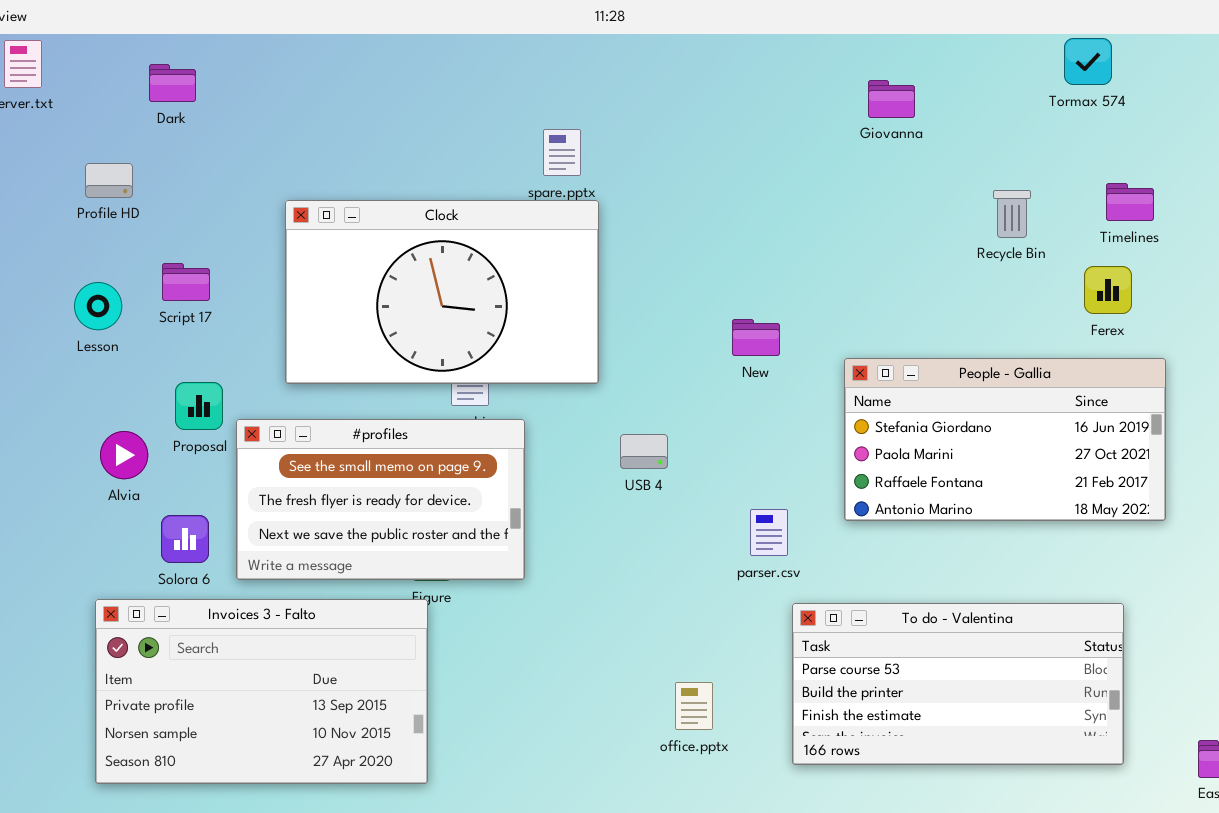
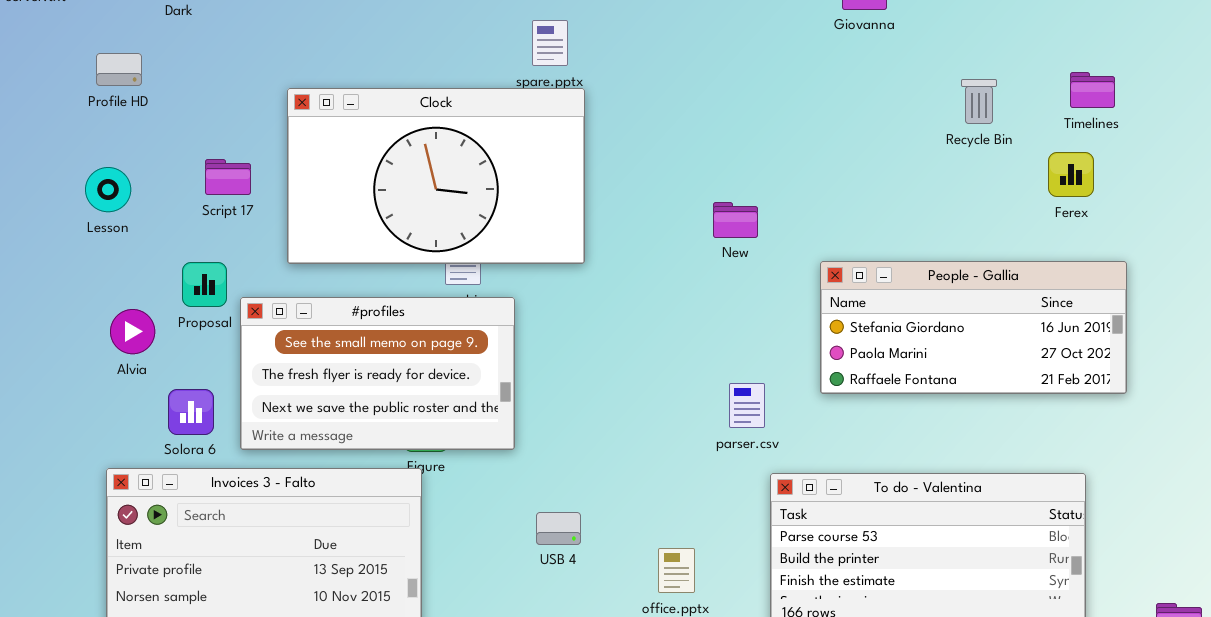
Script 17: [162,263,210,301] -> [205,159,251,195], moved
People - Gallia: [844,358,1166,521] -> [820,261,1127,394], resized
USB 4: [620,434,668,469] -> [536,512,581,545], moved

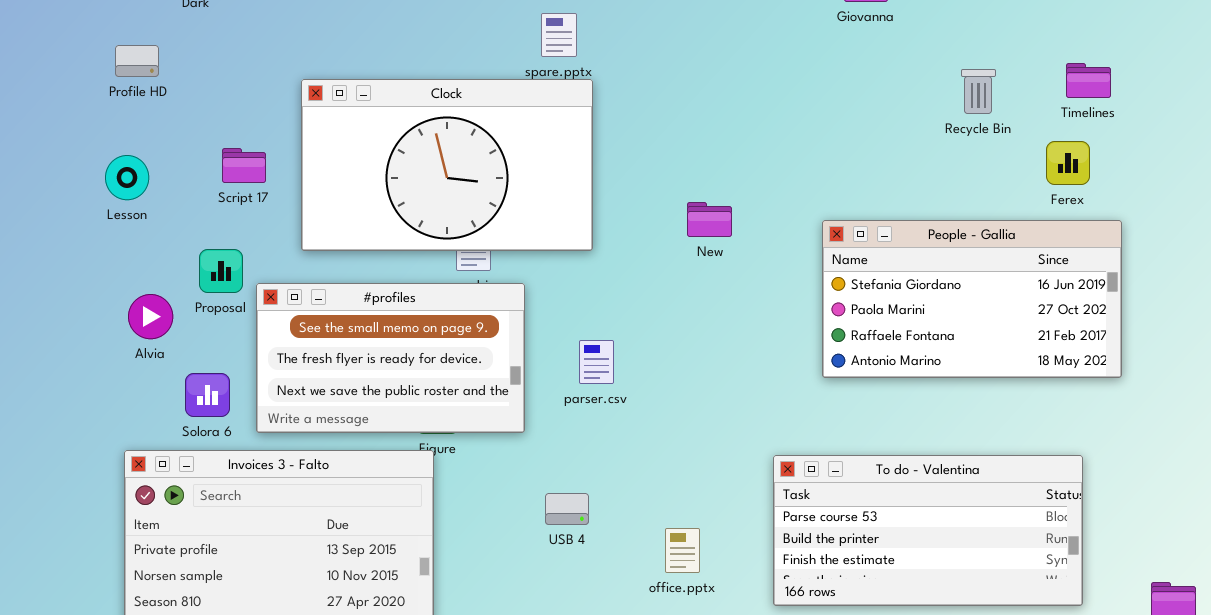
New: [713,202,758,238] -> [687,202,732,237], moved
People - Gallia: [820,261,1127,394] -> [822,220,1122,378], resized
parser.csv: [729,383,765,428] -> [579,340,614,384], moved

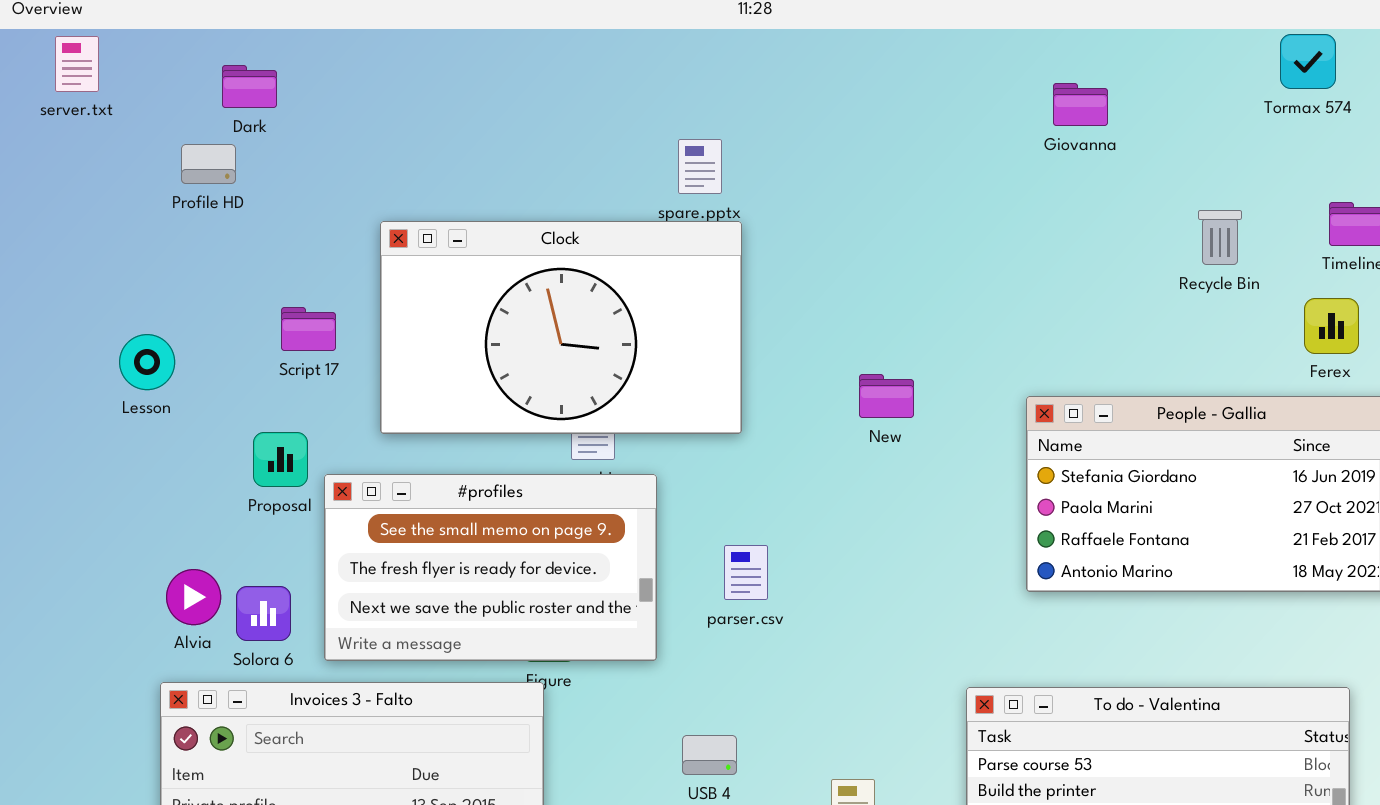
Profile HD: [115,45,159,77] -> [181,144,236,184], moved
Lesson: [105,155,149,200] -> [119,334,175,390], moved
Alvia: [128,294,173,339] -> [166,569,221,625], moved

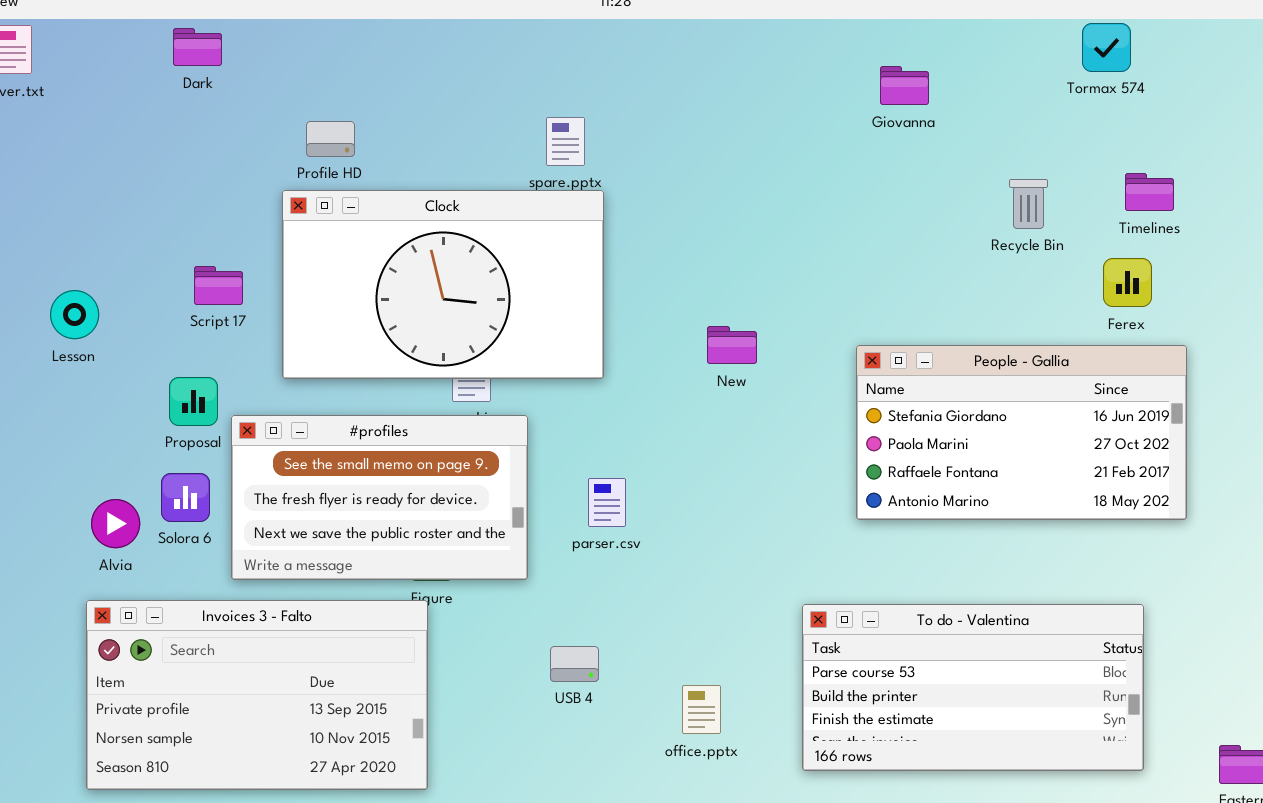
Dark: [222,65,277,108] -> [173,28,222,66], moved
Profile HD: [181,144,236,184] -> [306,121,355,157], moved
Solora 6: [236,586,291,641] -> [161,473,210,522], moved

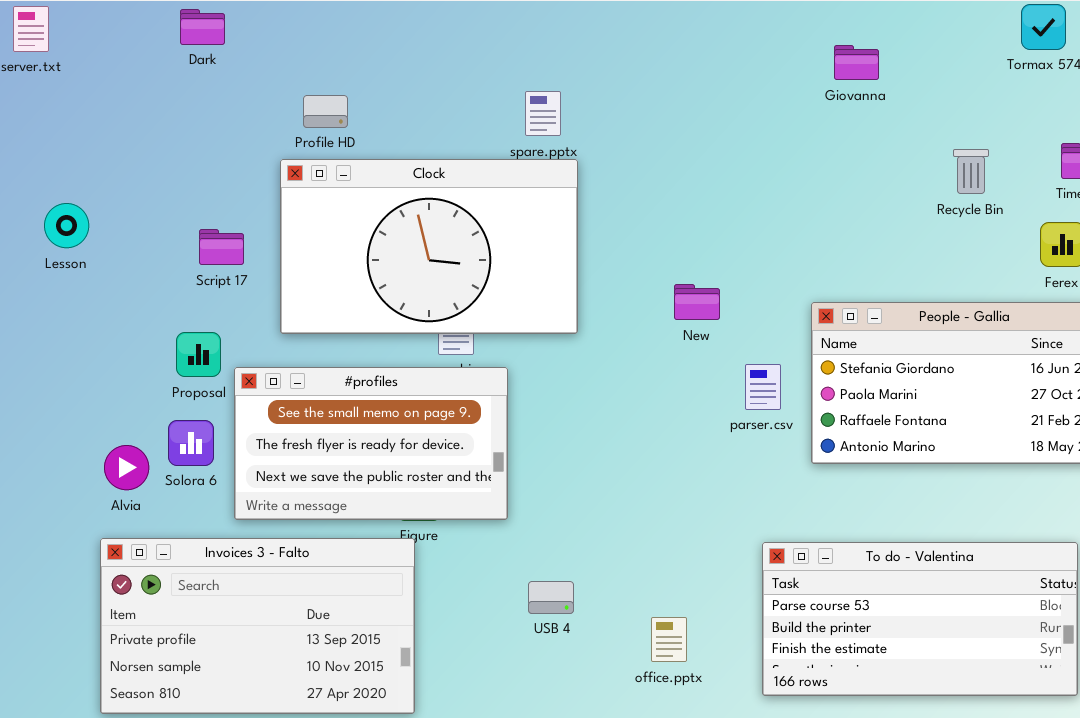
Lesson: [50,290,99,339] -> [44,203,89,248], moved
parser.csv: [588,478,626,527] -> [745,364,781,410], moved

